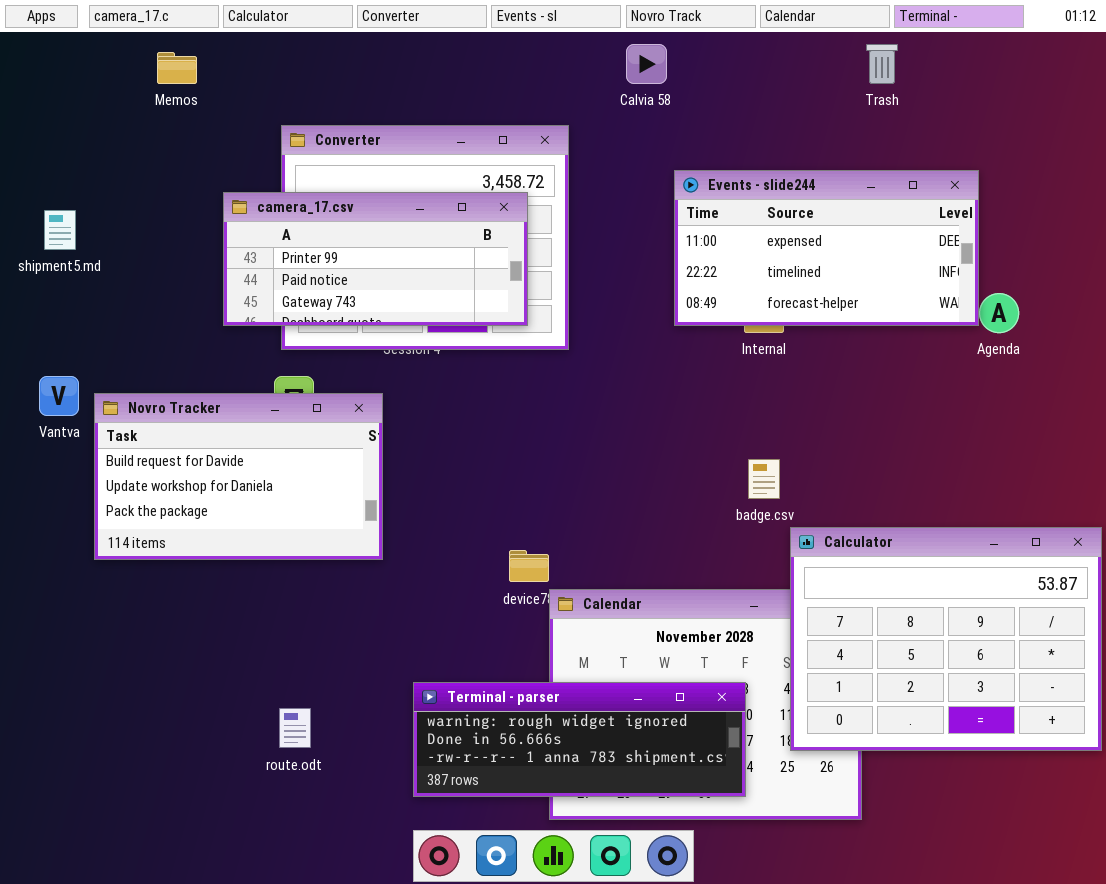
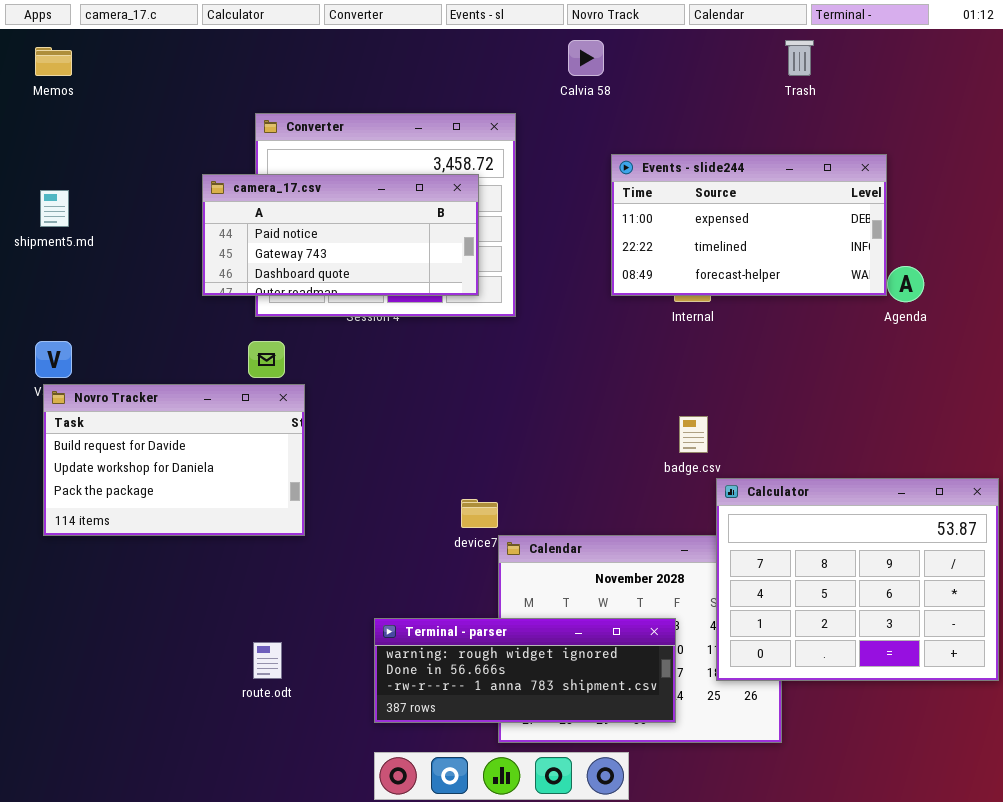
Memos: [157,52,197,84] -> [35,47,72,76], moved
camera_17.csv: [223,192,528,326] -> [202,174,479,296], scrolled down 1 row
Novro Tracker: [94,393,383,560] -> [43,384,305,536], moved

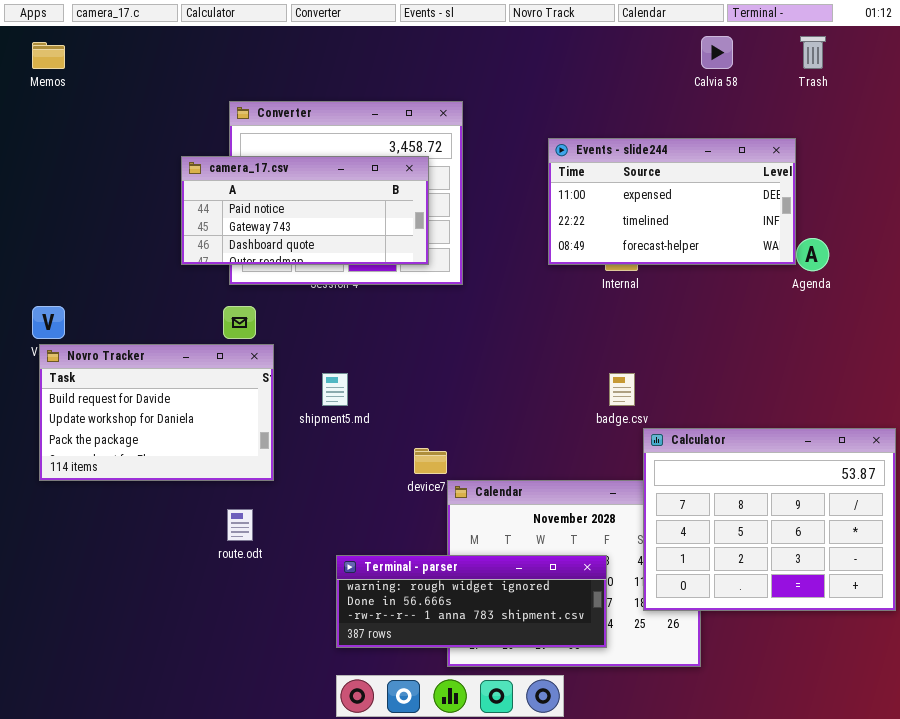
Calvia 58: [568,40,604,76] -> [701,36,733,69], moved
Trash: [785,40,814,76] -> [800,36,826,69], moved
shipment5.md: [40,190,69,227] -> [322,373,348,406], moved
route.odt: [253,642,282,679] -> [227,509,253,541], moved

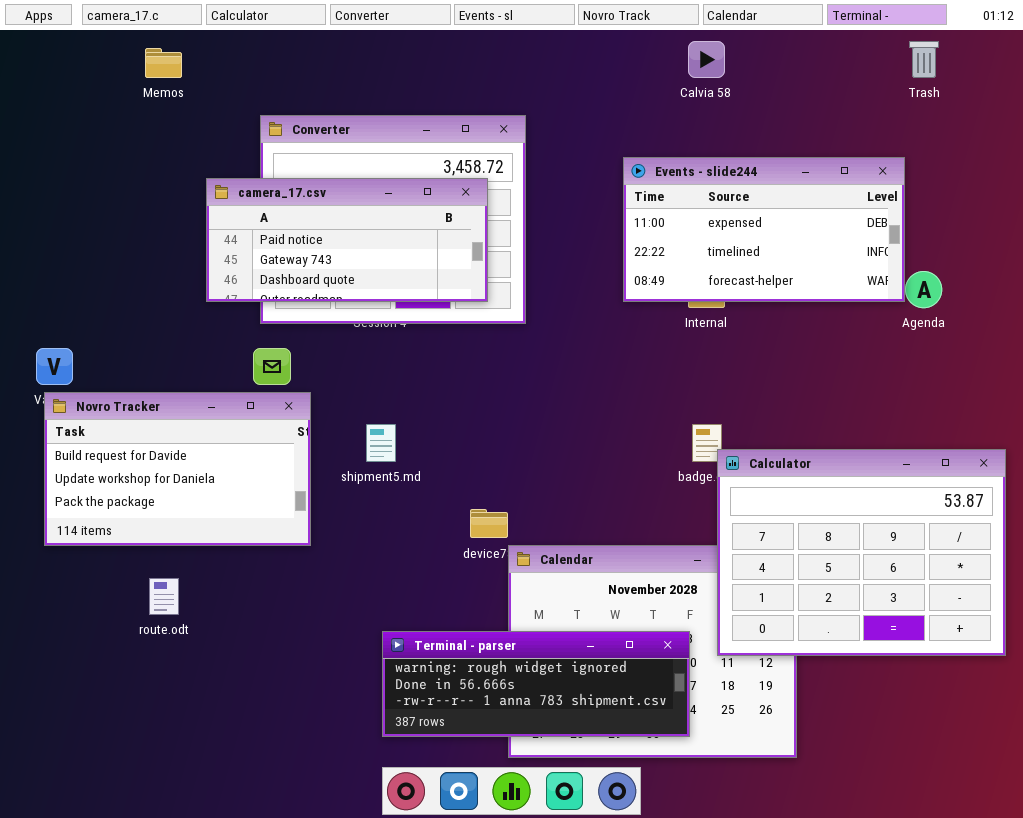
Calvia 58: [701,36,733,69] -> [688,41,725,78], moved
Memos: [32,42,65,69] -> [145,48,182,78], moved
Calculator: [643,428,896,611] -> [717,449,1006,656], moved
route.odt: [227,509,253,541] -> [149,578,179,615], moved

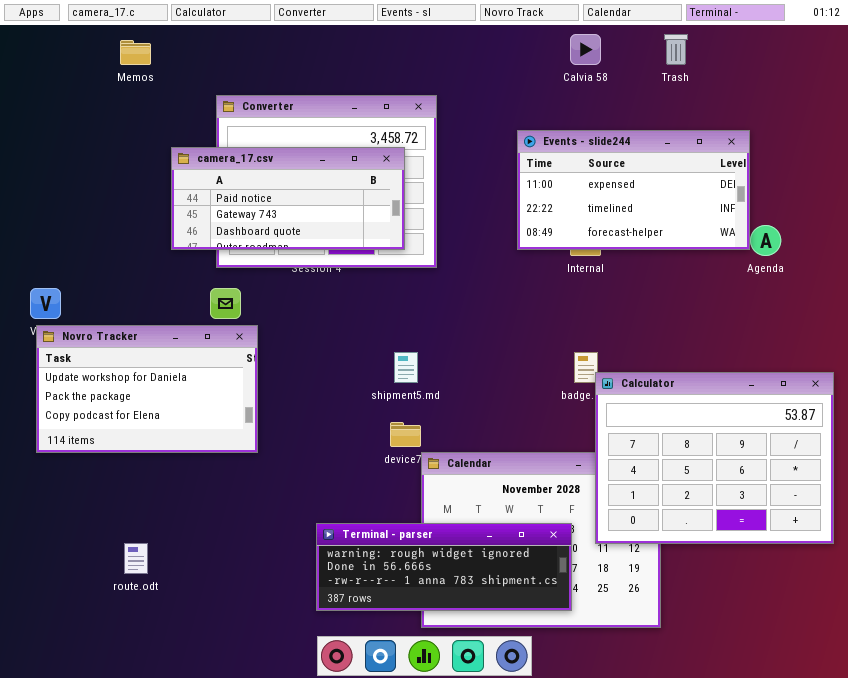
Trash: [909,41,939,78] -> [664,34,688,65], moved
Novro Tracker: [44,392,311,546] -> [36,325,258,453], scrolled down 1 row
shipment5.md: [366,424,396,462] -> [394,352,418,383], moved
route.odt: [149,578,179,615] -> [124,543,148,574], moved

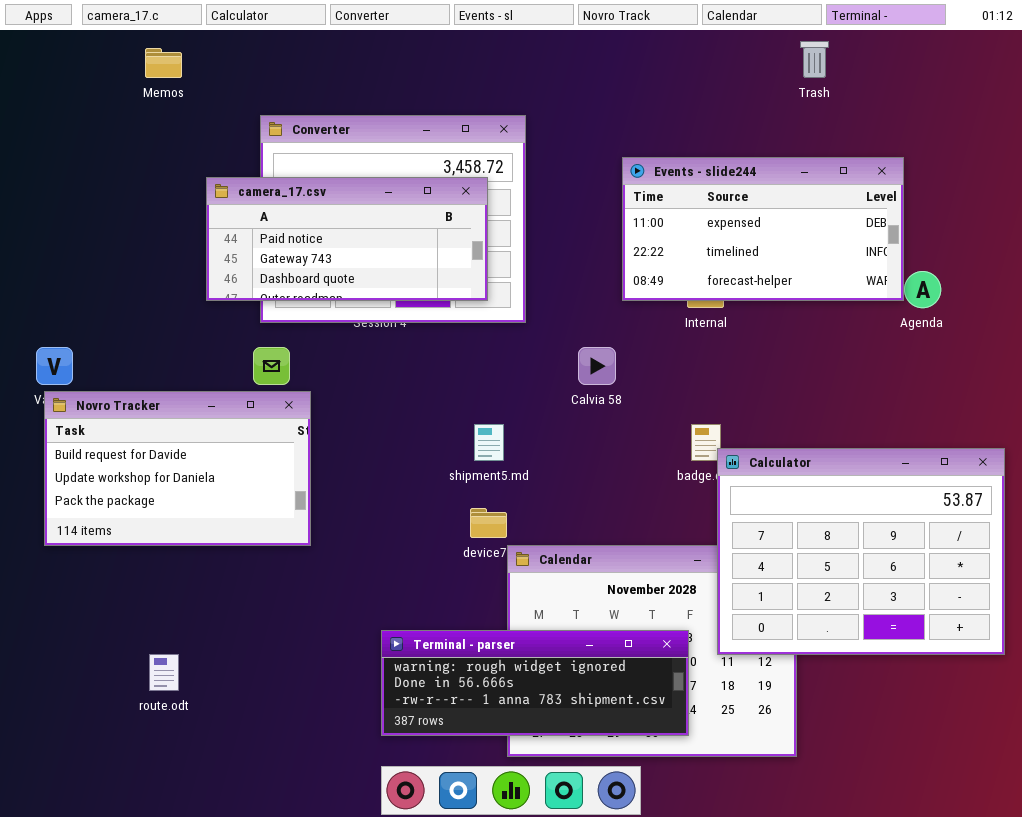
Calvia 58: [570,34,601,65] -> [578,347,616,385], moved
Novro Tracker: [36,325,258,453] -> [44,391,311,546], scrolled up 1 row

